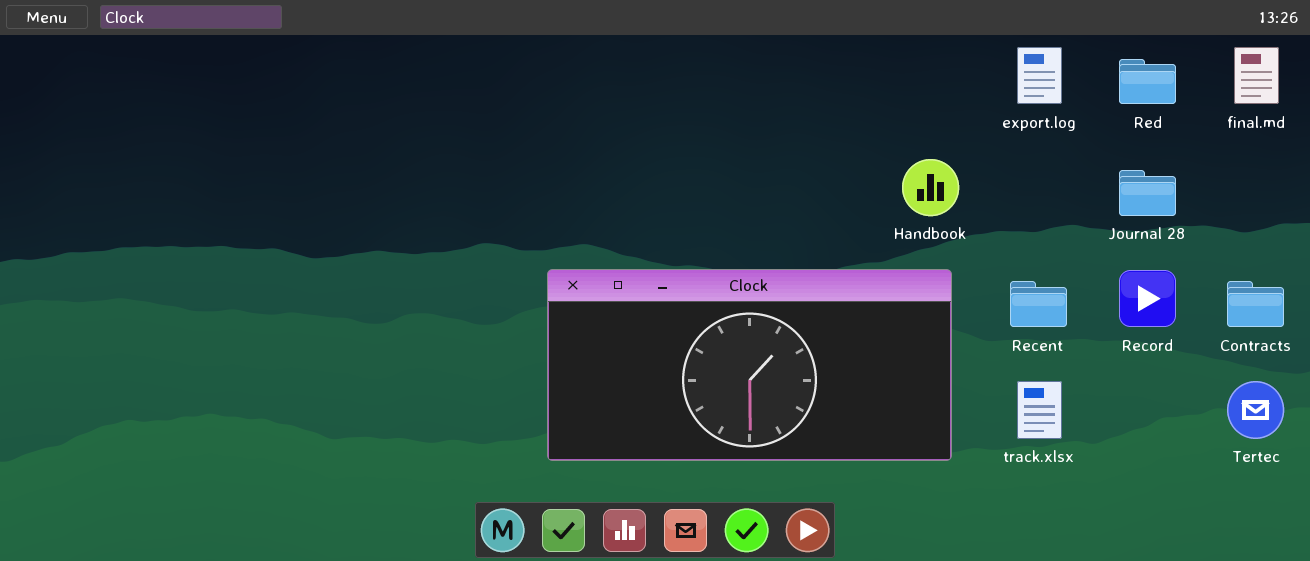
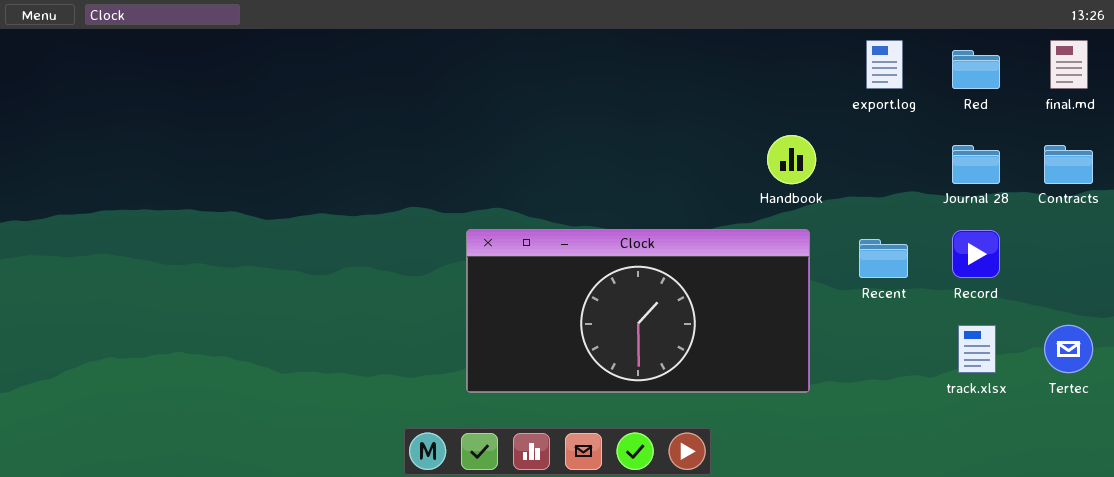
Contracts: [1227,281,1284,327] -> [1044,145,1093,184], moved
track.xlsx: [1017,381,1062,439] -> [958,325,996,373], moved

